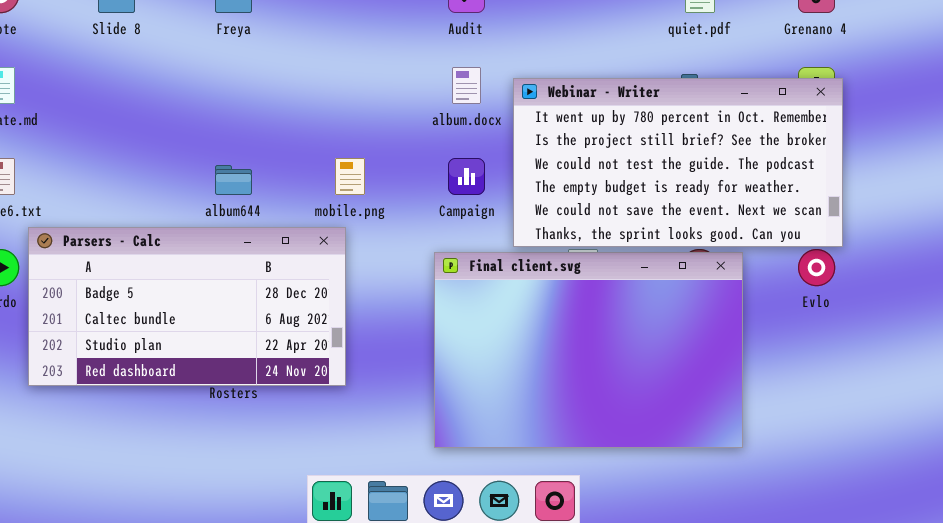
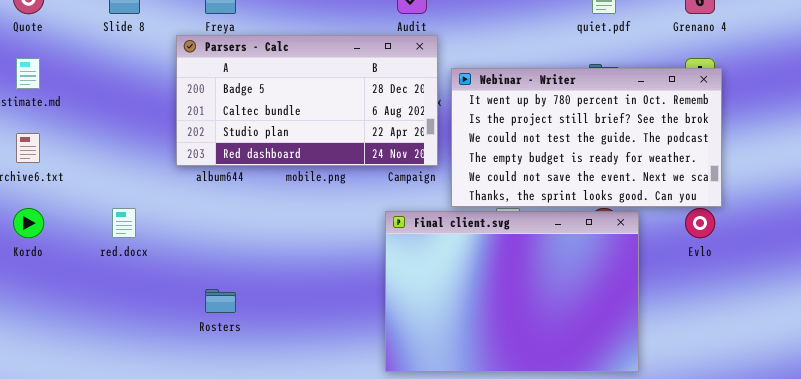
Parsers - Calc: [28,227,346,386] -> [176,35,438,166], moved

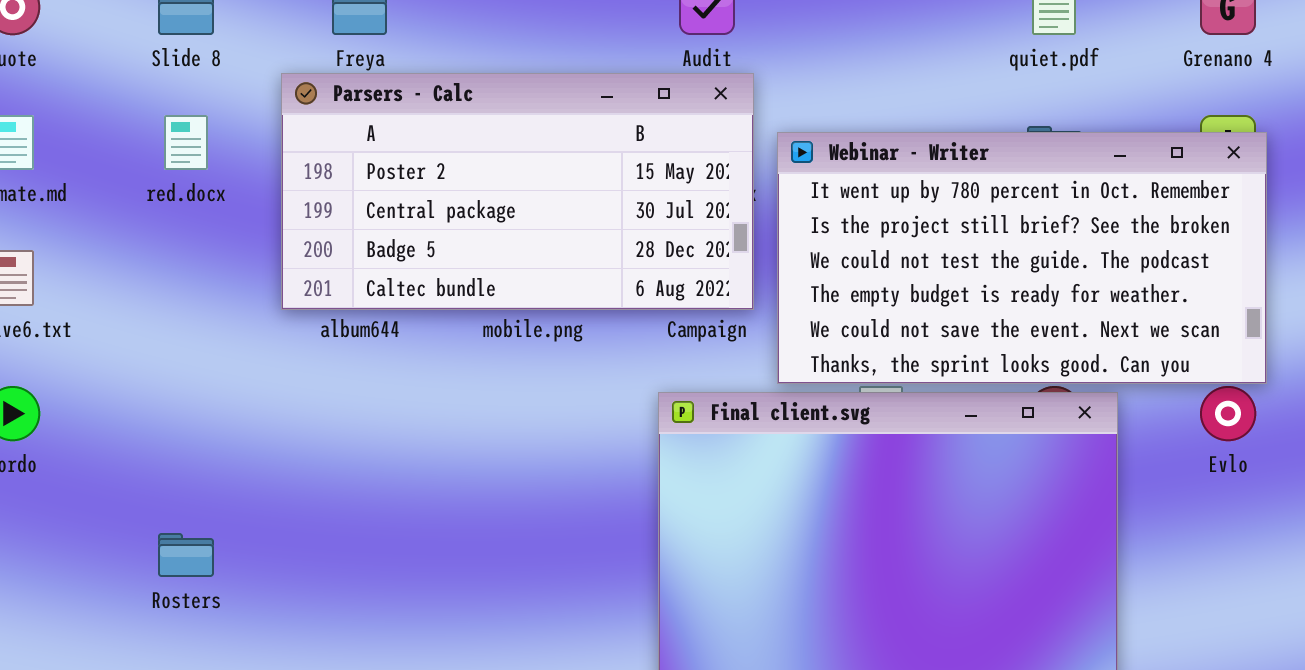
Parsers - Calc: [176,35,438,166] -> [281,73,754,310], scrolled up 2 rows
red.docx: [112,208,136,238] -> [164,115,208,170], moved
Rosters: [205,289,236,313] -> [158,533,214,577], moved

